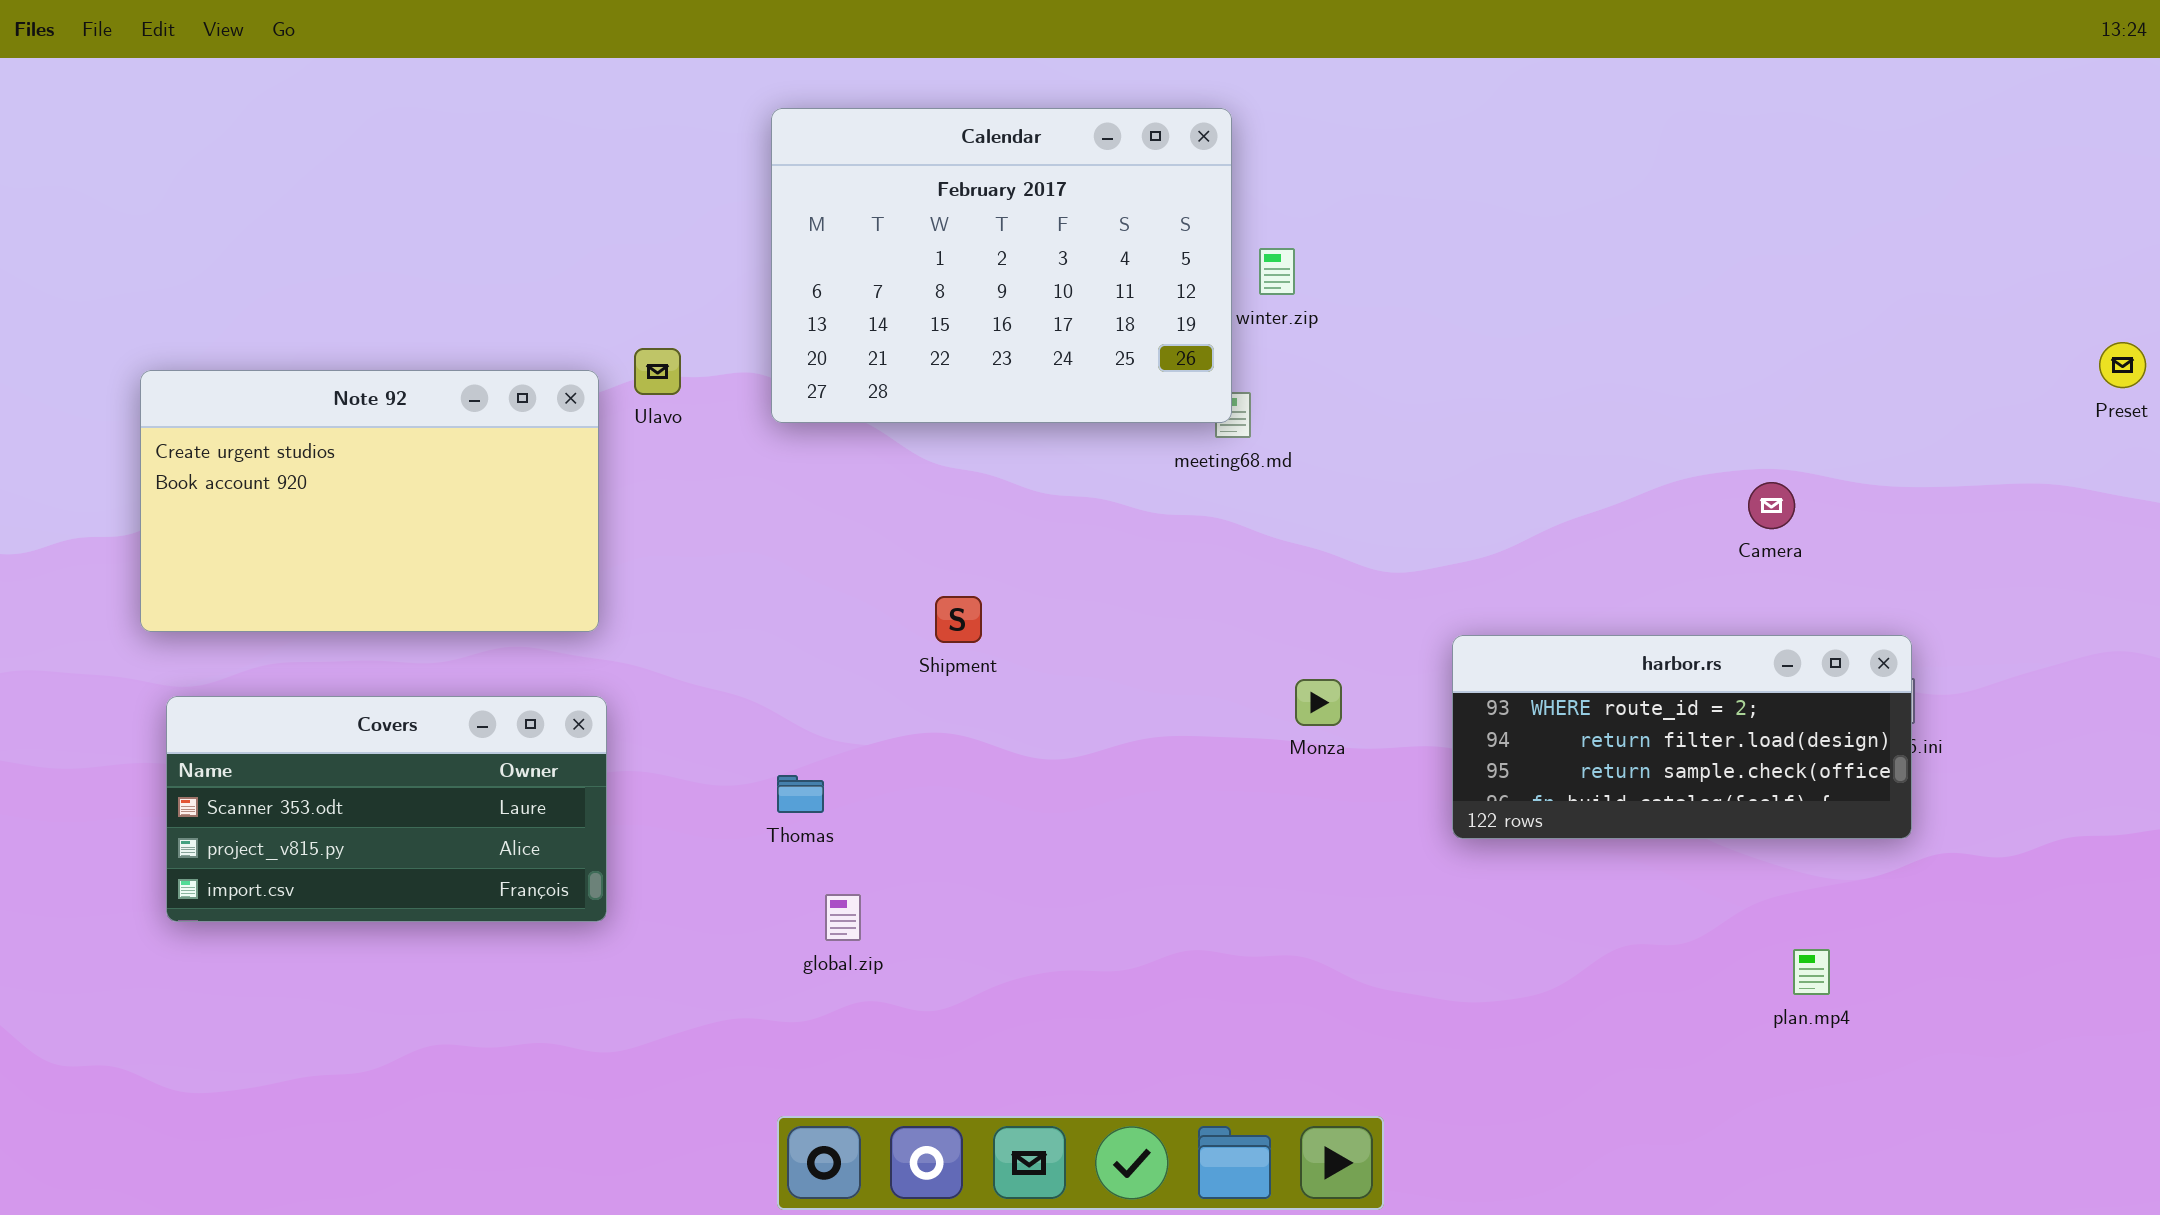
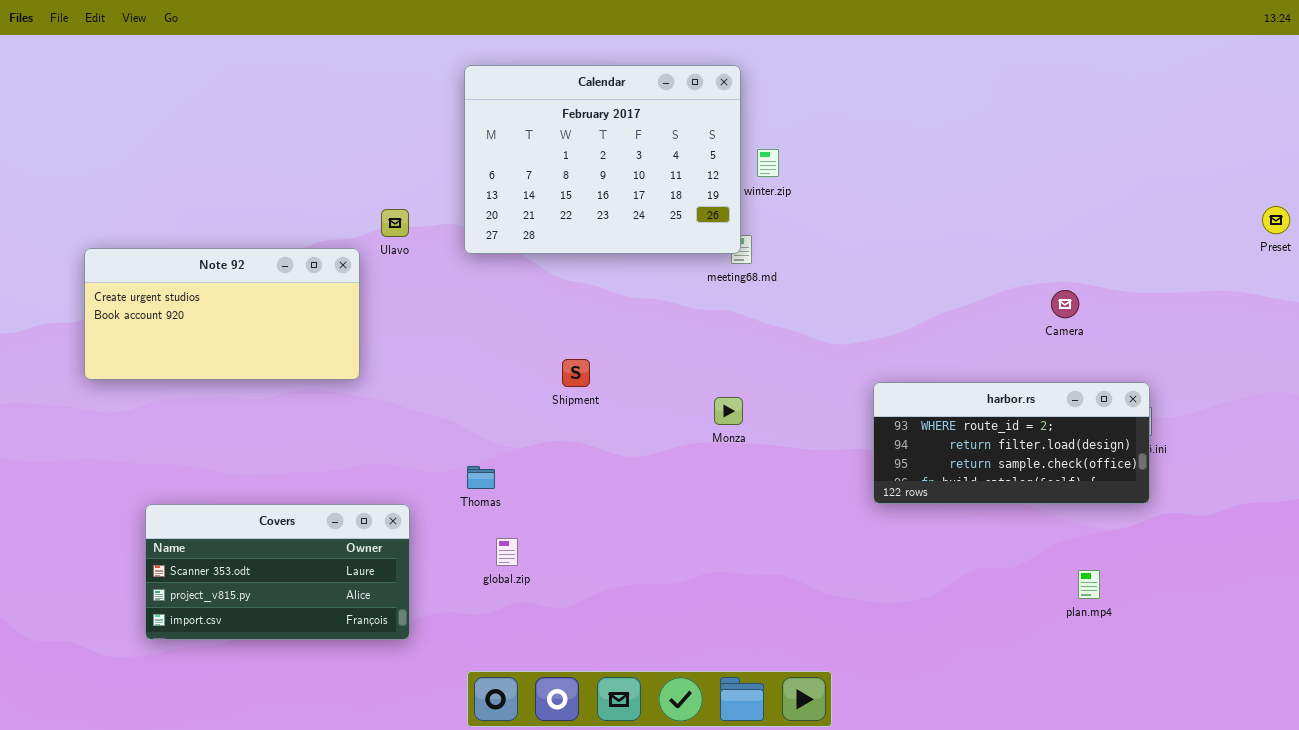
Note 92: [140,370,599,632] -> [84,248,360,380], resized
Monza: [1295,679,1342,726] -> [714,397,743,425], moved
Covers: [166,696,607,922] -> [145,504,410,640], moved

